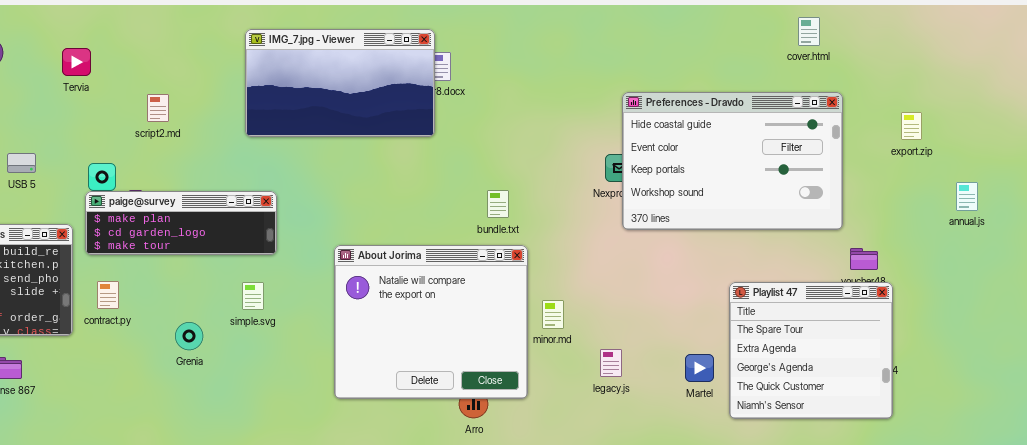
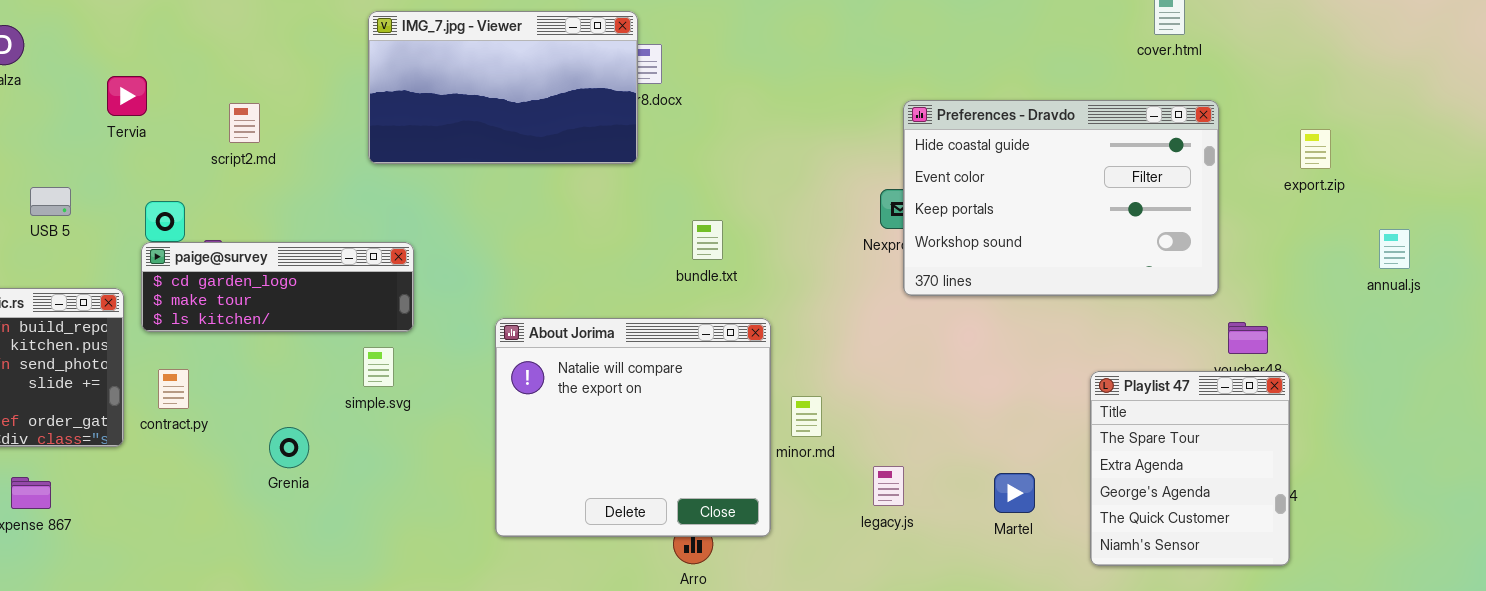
Tervia: [62,48,91,76] -> [107,76,147,116], moved
bundle.txt: [487,190,509,218] -> [692,220,723,260], moved
paige@survey: [85,191,277,255] -> [141,242,414,332], scrolled down 1 row
simple.svg: [242,282,264,310] -> [363,347,394,387], moved
Playlist 47: [729,282,893,419] -> [1090,371,1290,566], resized

